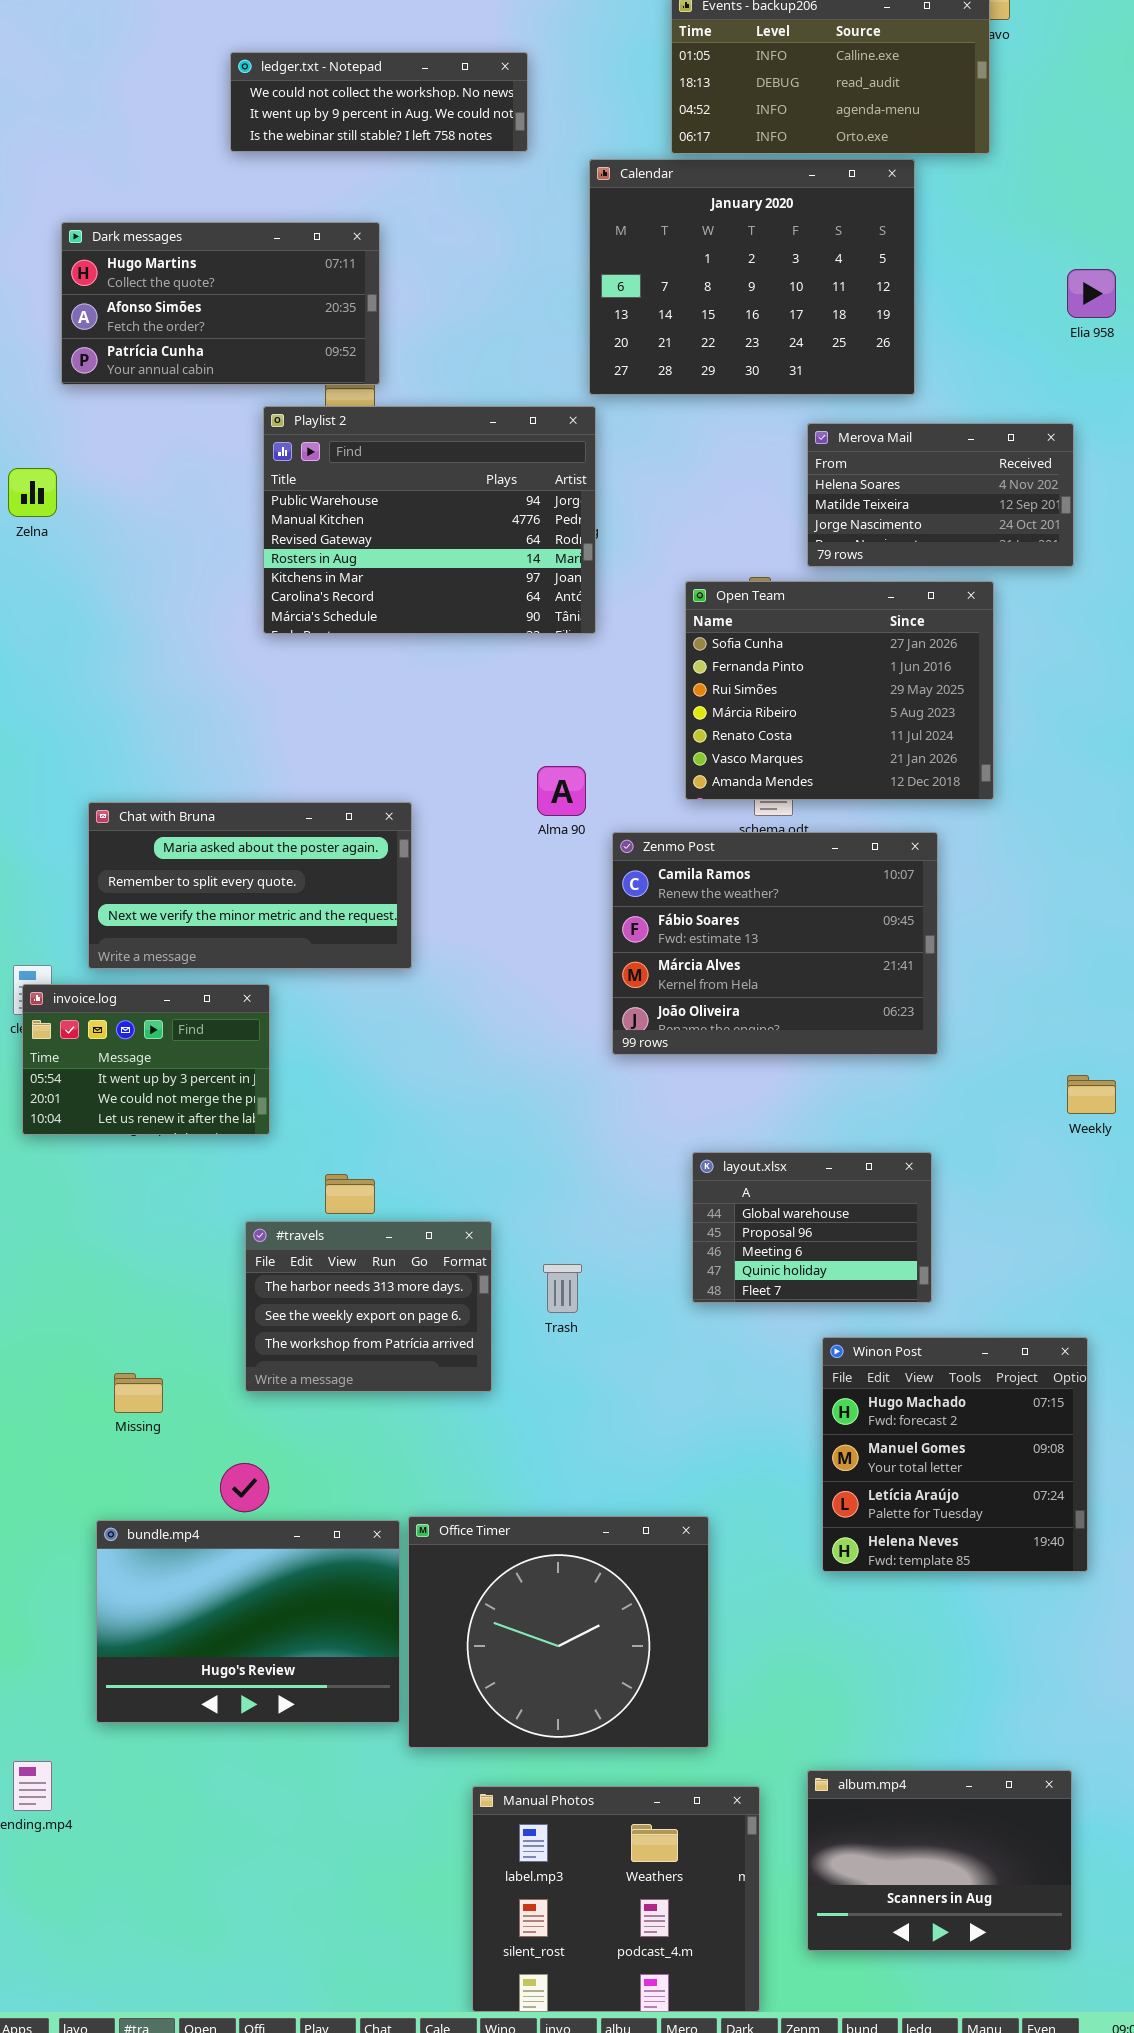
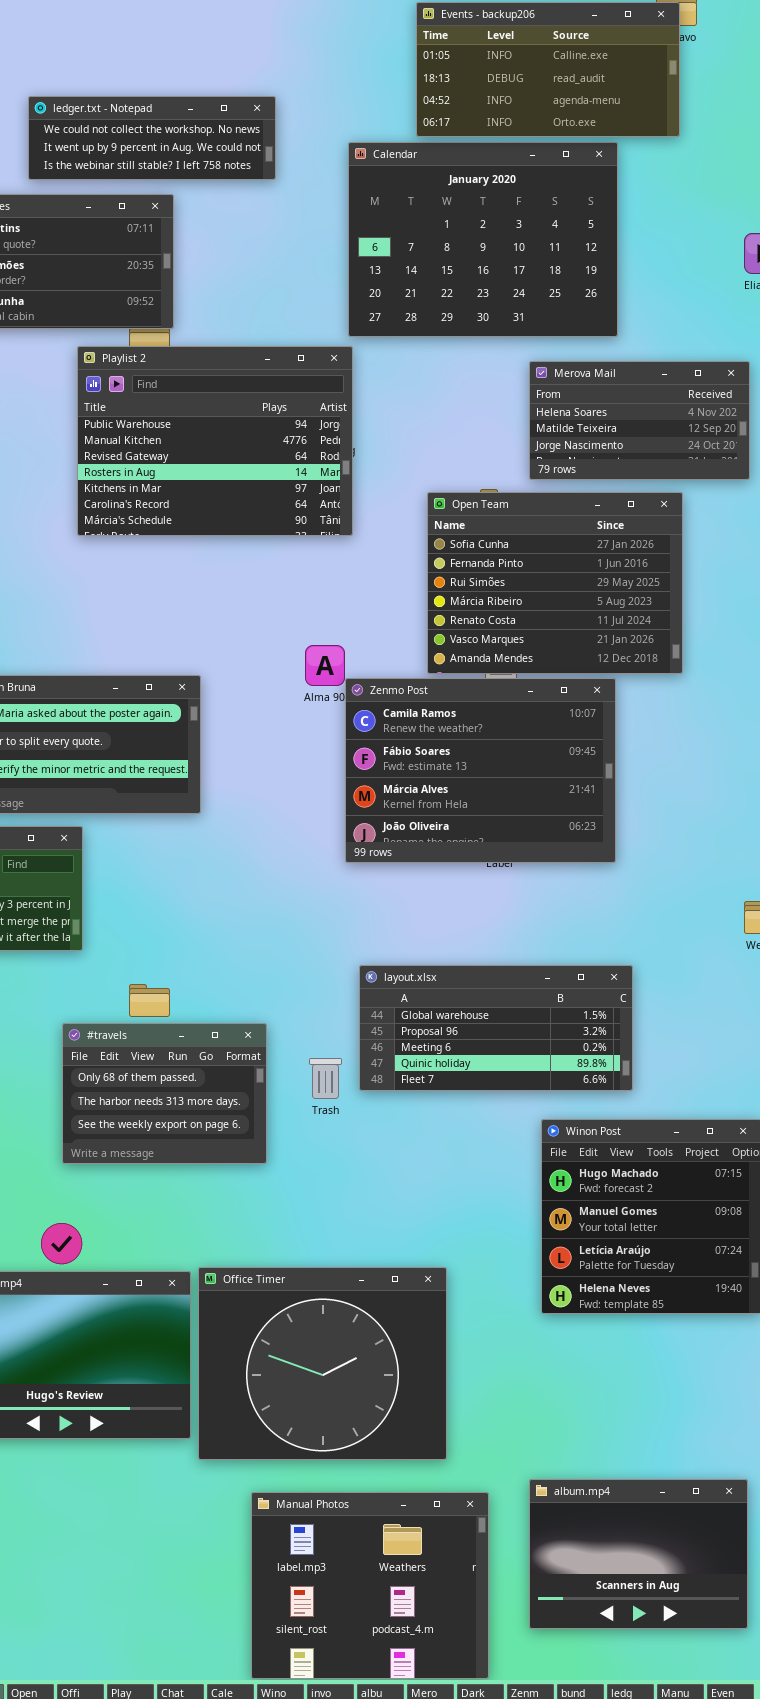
ledger.txt - Notepad: [230,52,528,152] -> [28,96,276,180], moved
Zenmo Post: [612,832,938,1055] -> [345,678,616,863], moved
layout.xlsx: [692,1152,932,1303] -> [359,965,633,1091], resized
#travels: [245,1221,492,1392] -> [62,1023,267,1164], scrolled up 1 row

